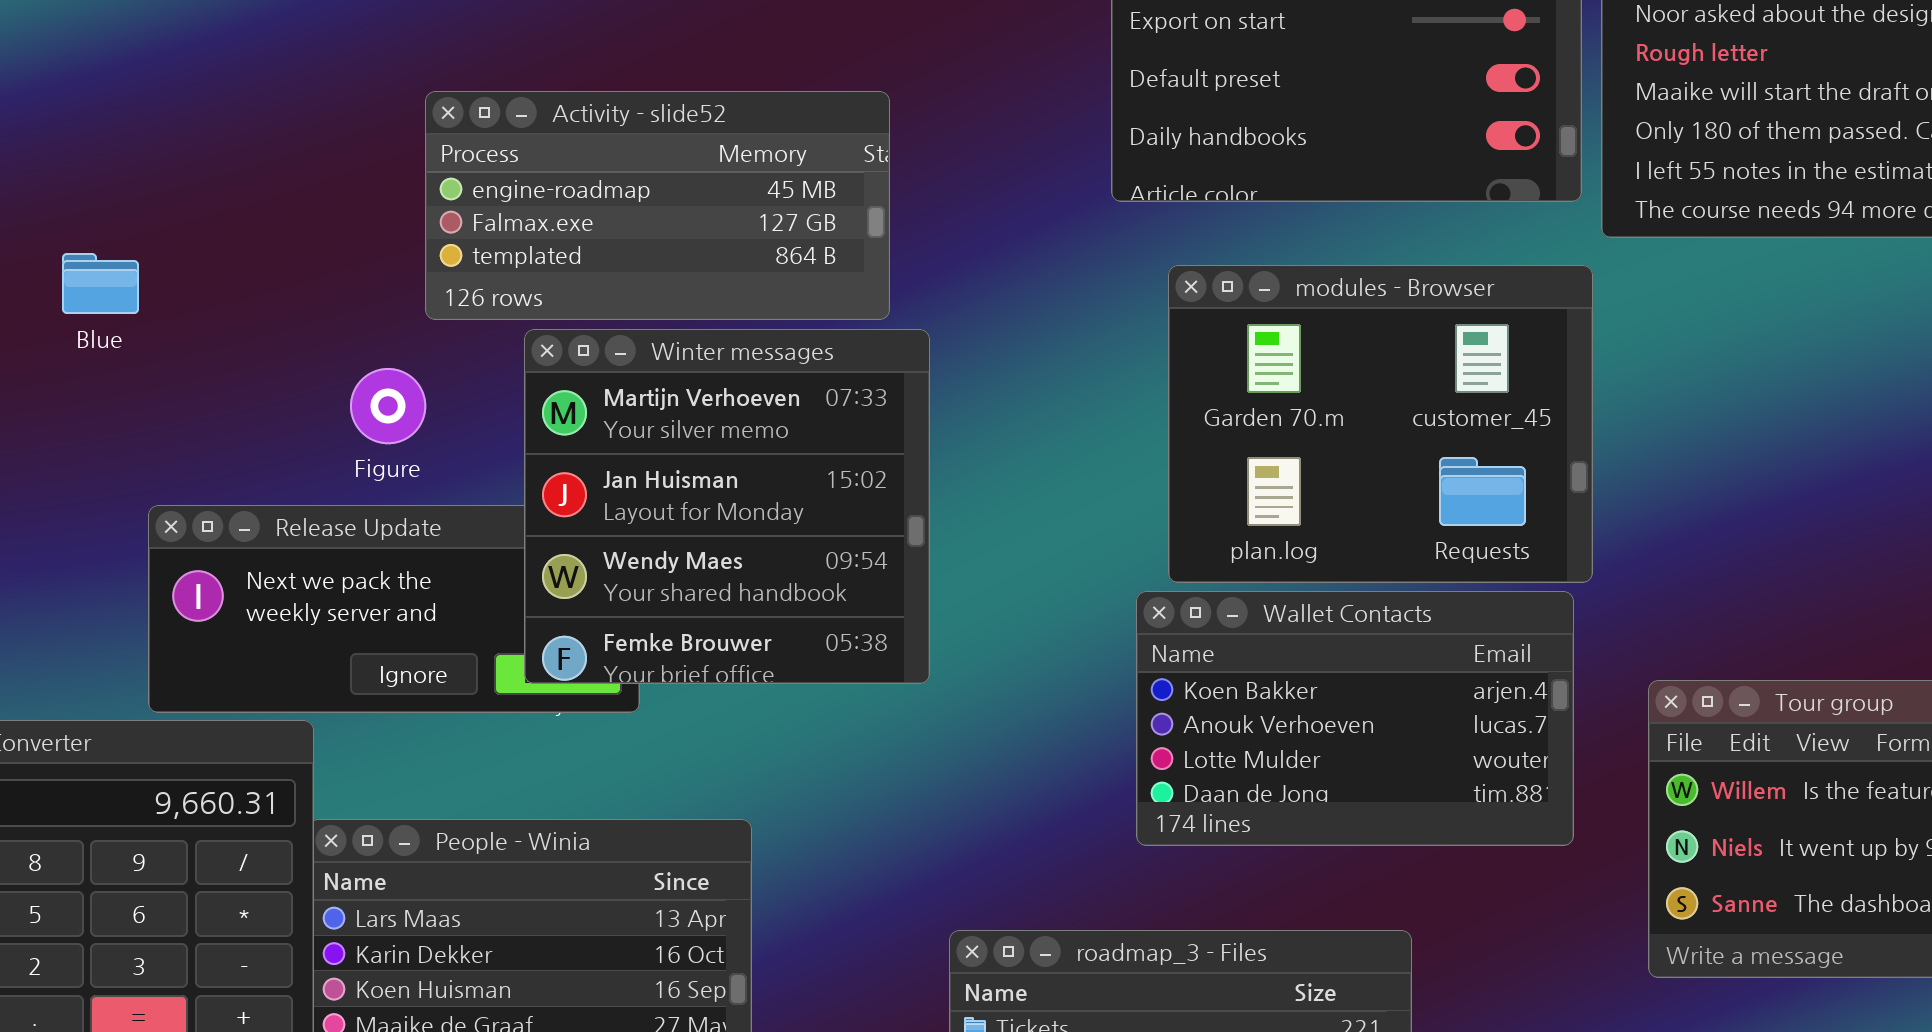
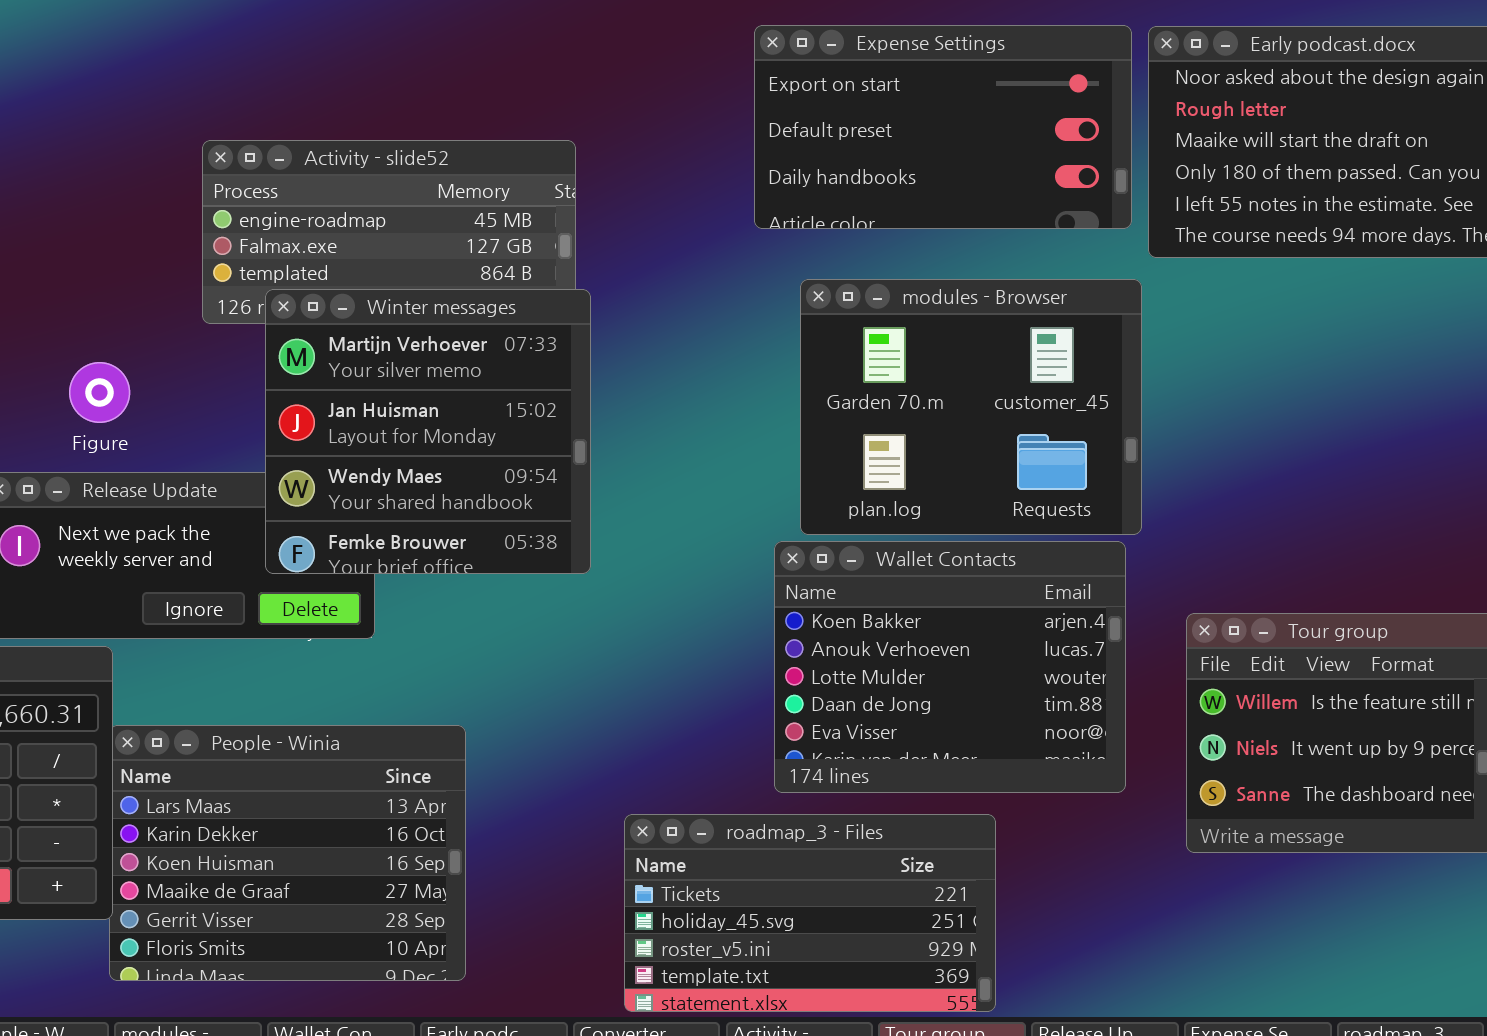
Winter messages: [524,329,930,684] -> [265,289,591,574], moved
Figure: [350,368,426,444] -> [69,362,130,423], moved
Wallet Contacts: [1136,591,1574,846] -> [774,541,1126,793], resized

